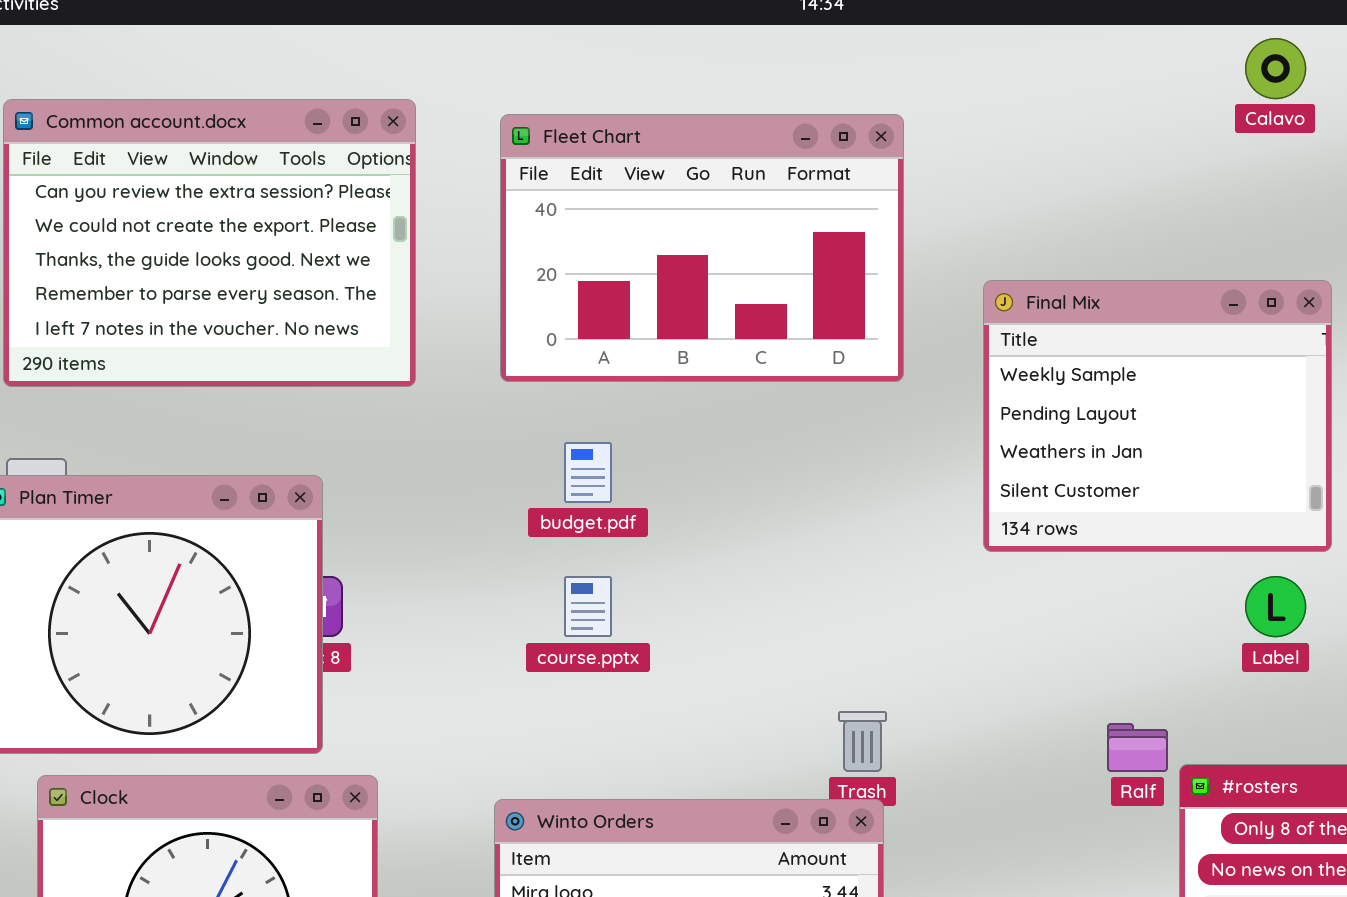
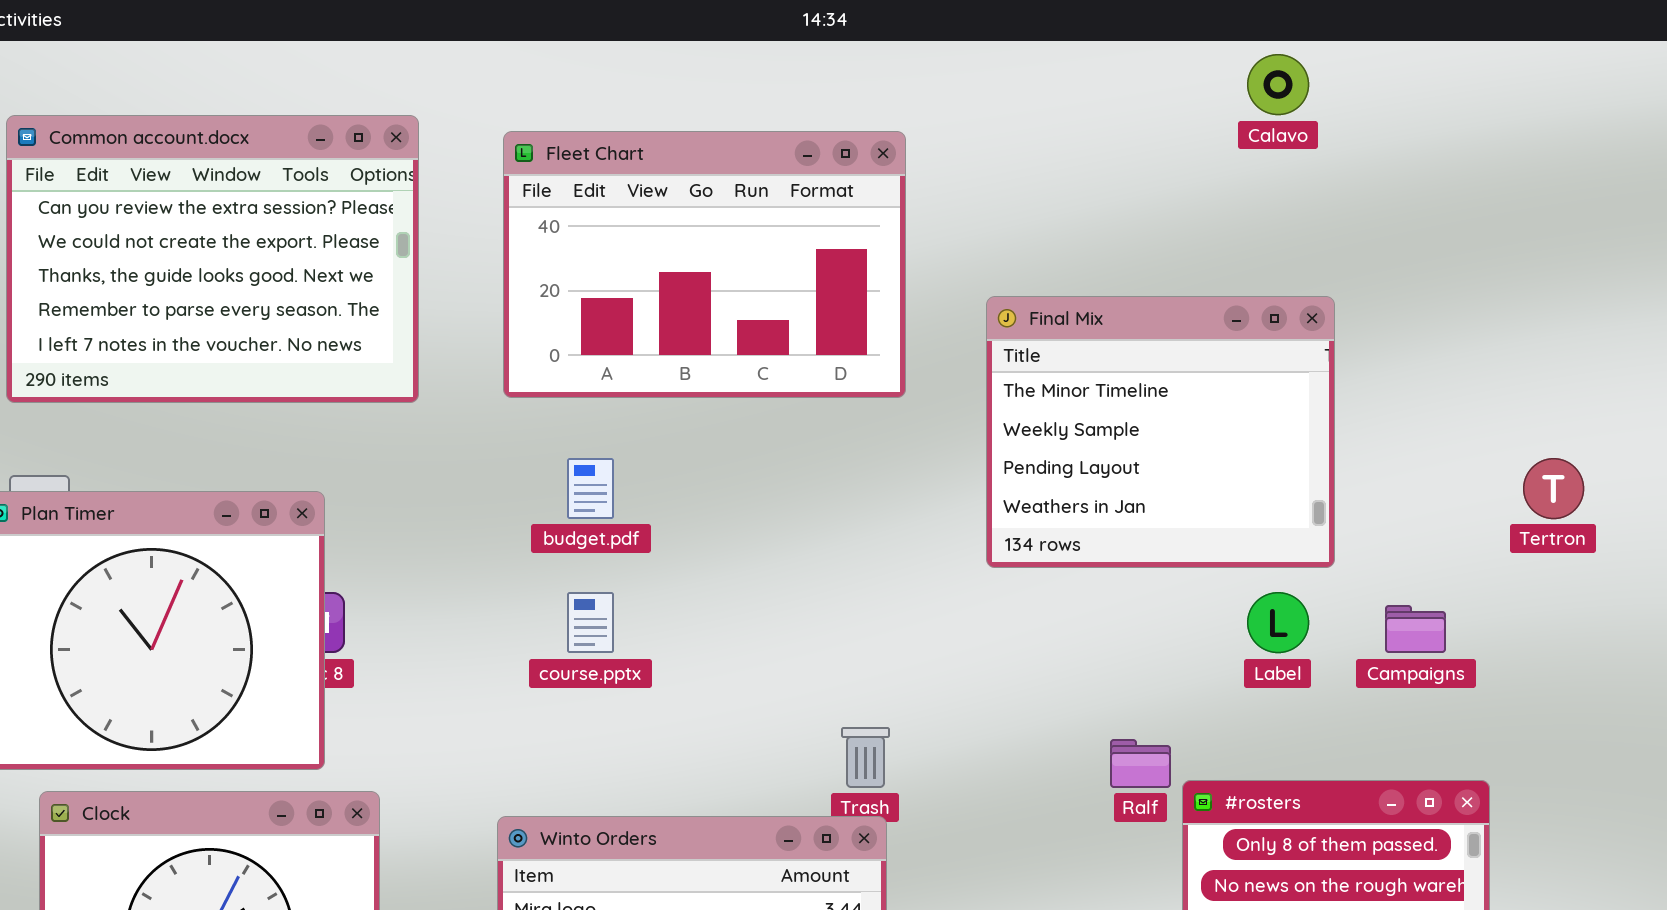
Final Mix: [983,280,1332,552] -> [986,296,1335,568], scrolled up 1 row

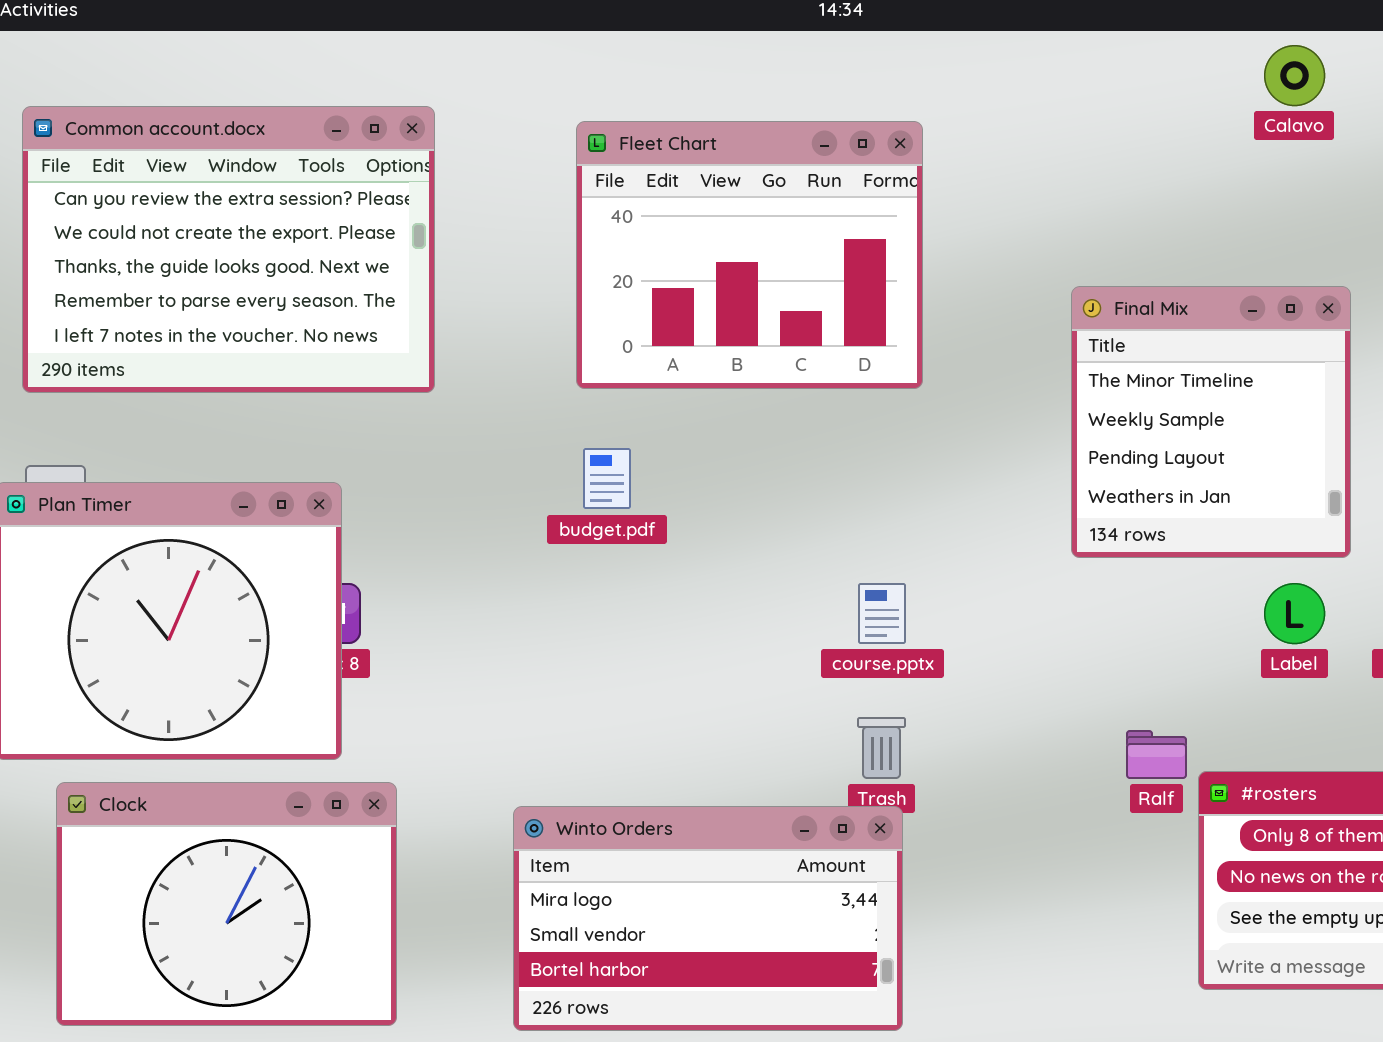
Fleet Chart: [503,131,906,398] -> [576,121,923,389], resized
Final Mix: [986,296,1335,568] -> [1071,286,1351,558], resized
course.pptx: [567,592,614,653] -> [858,583,906,644], moved

